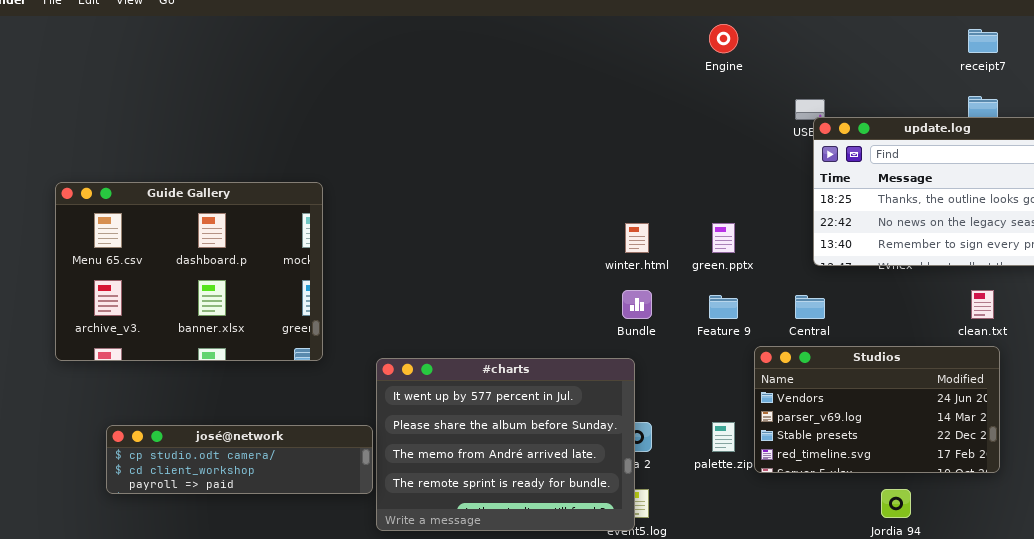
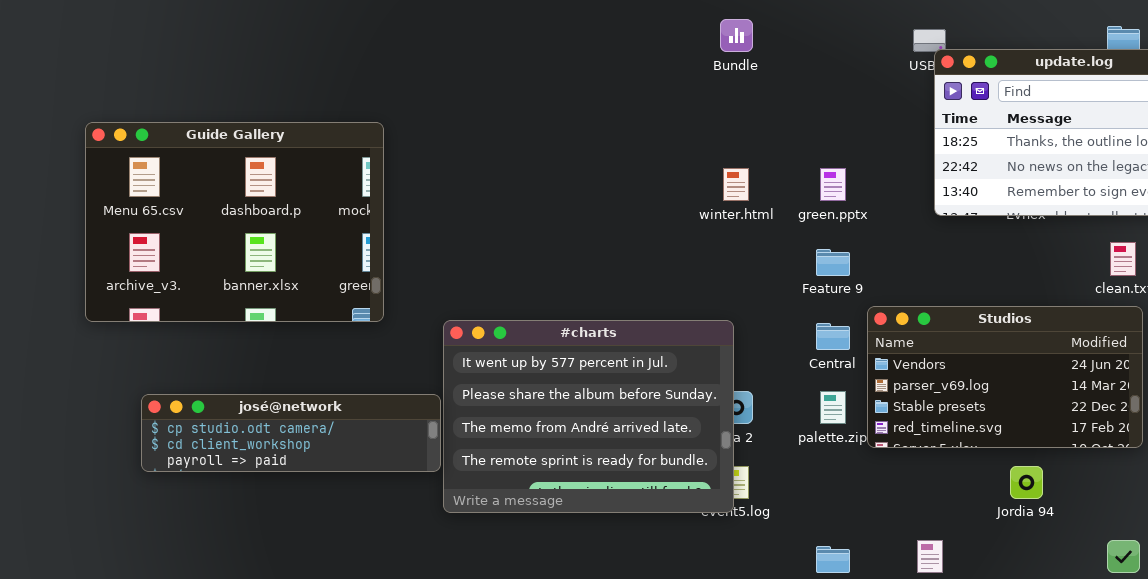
Bundle: [622,290,652,319] -> [720,19,753,52], moved
Central: [795,295,825,319] -> [816,323,850,350], moved

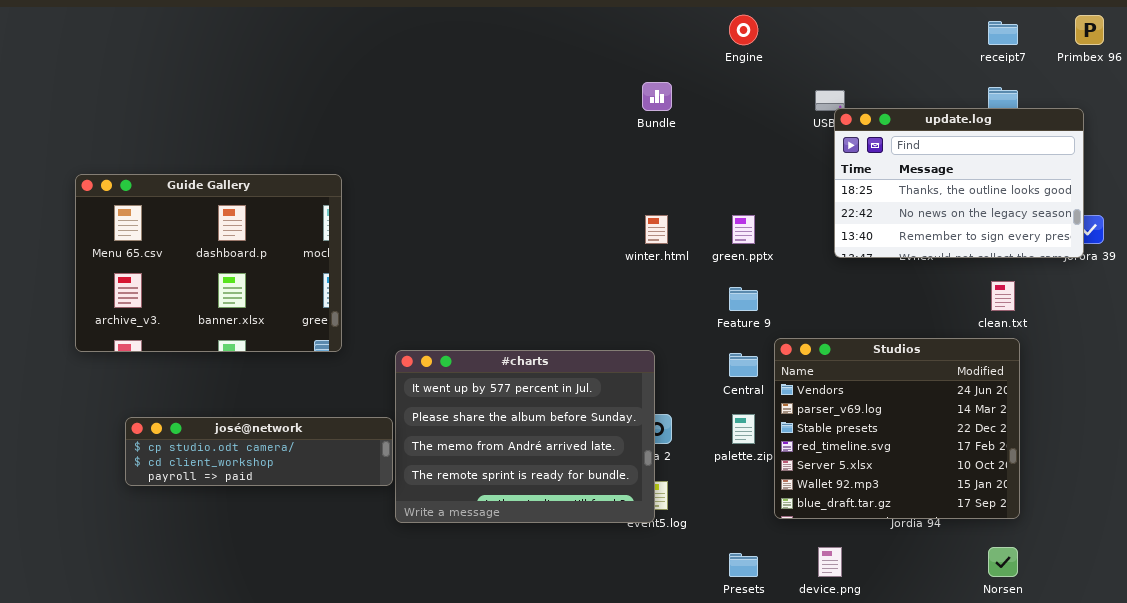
Studios: [867,306,1143,448] -> [774,338,1020,519], resized

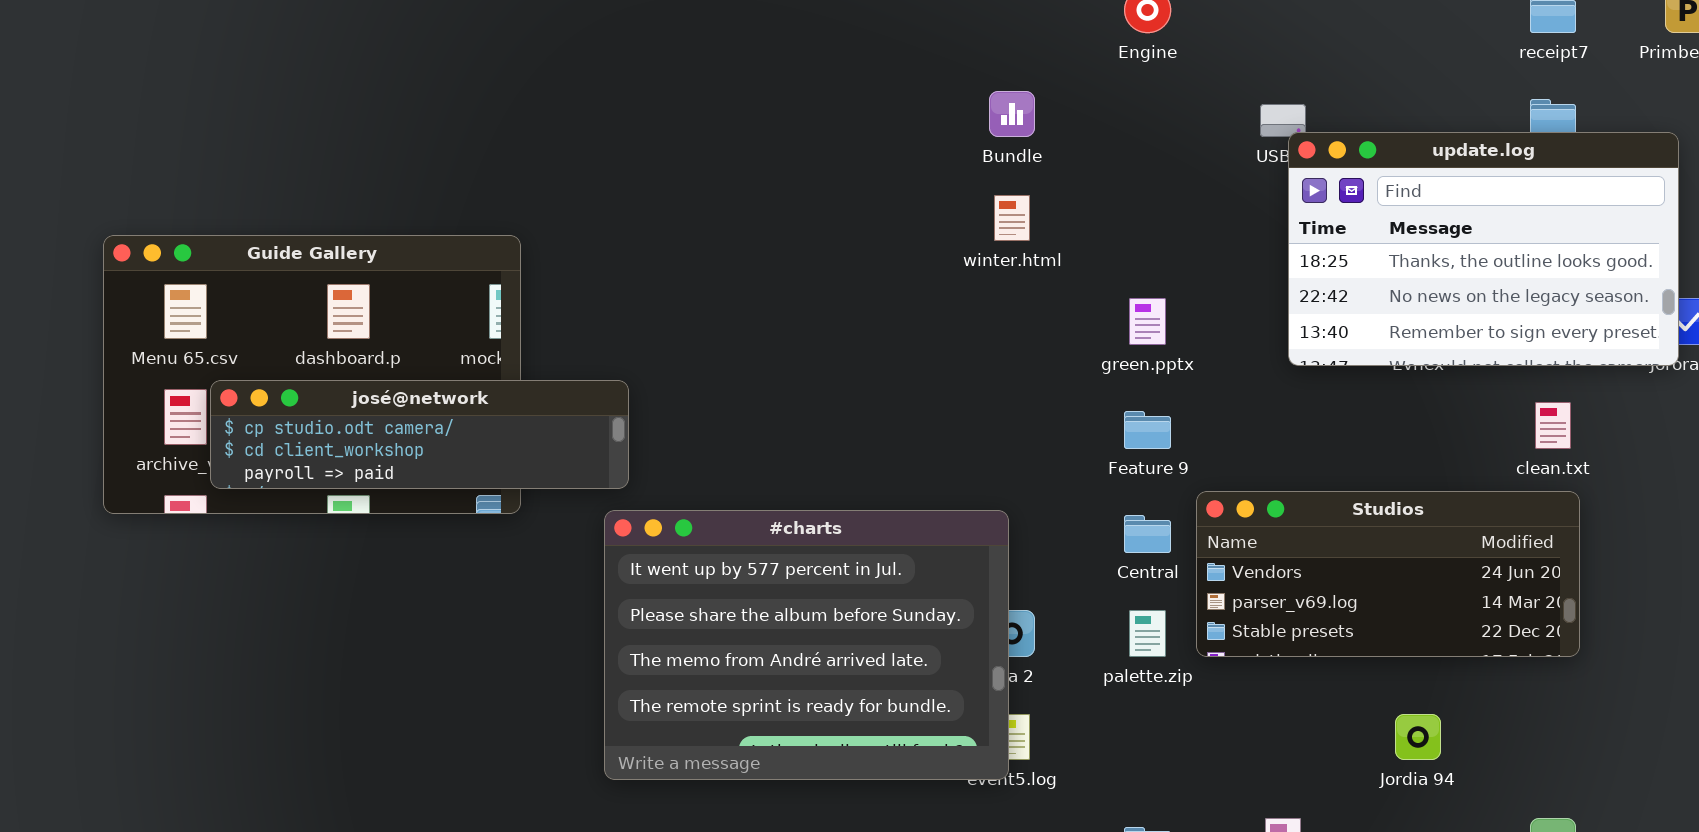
winter.html: [645,215,668,244] -> [994,195,1030,241], moved
Studios: [774,338,1020,519] -> [1196,491,1580,657], resized
josé@network: [125,417,393,486] -> [210,380,629,489], moved

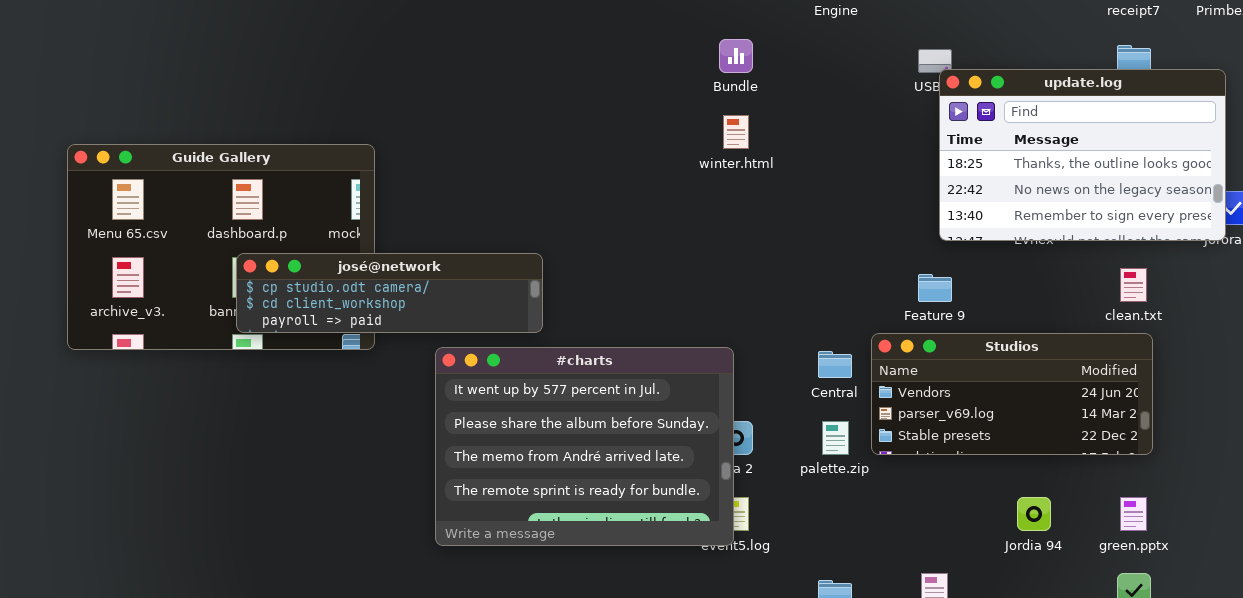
green.pptx: [1129,298,1166,345] -> [1120,497,1147,531], moved
josé@network: [210,380,629,489] -> [236,253,543,333], moved
Feature 9: [1124,411,1171,449] -> [918,274,952,302], moved

